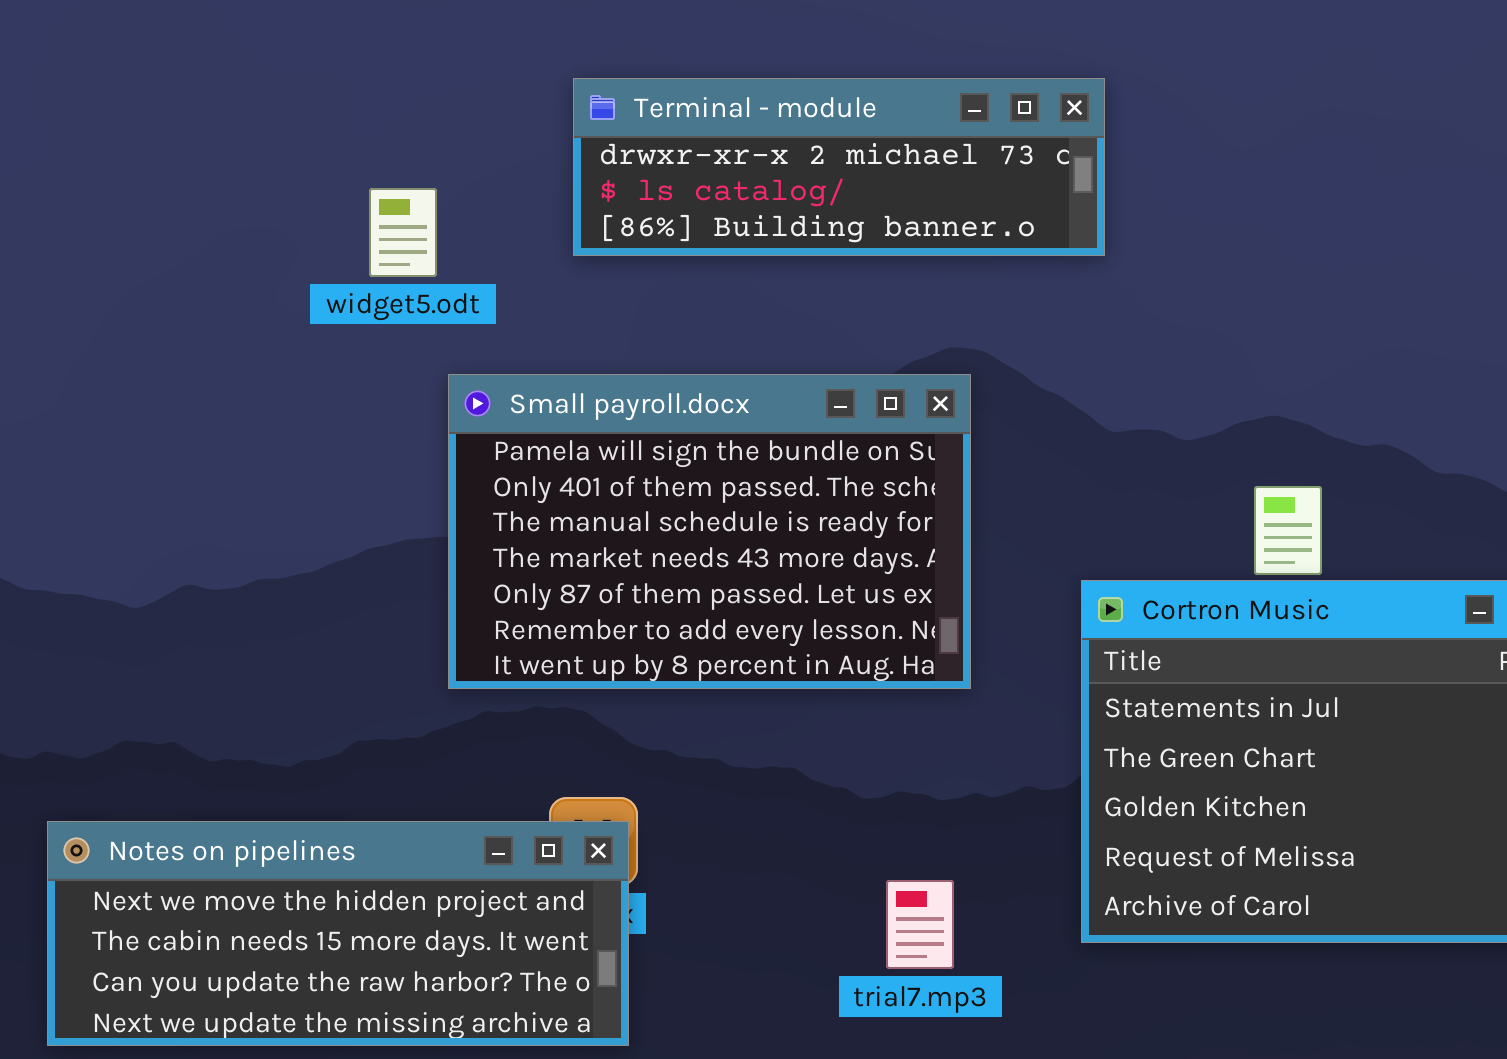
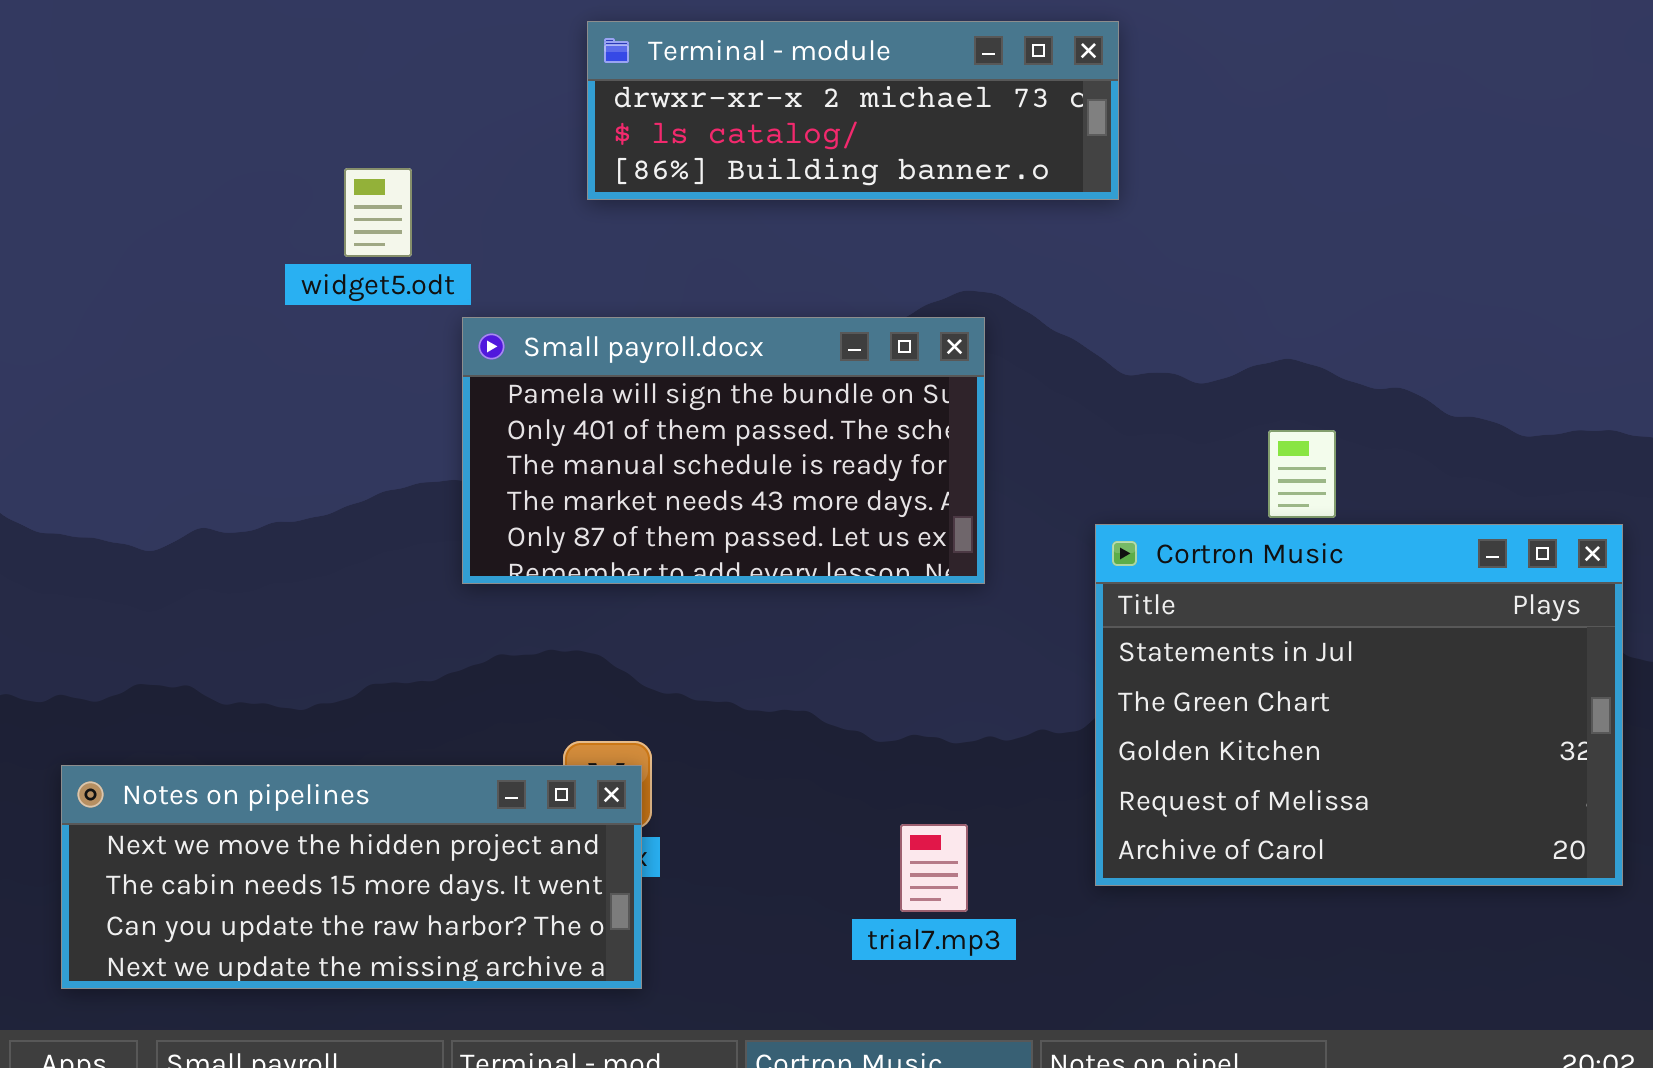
widget5.odt: [369,188,437,277] -> [344,168,412,257], moved
Small payroll.docx: [448,374,971,689] -> [462,317,985,584], resized

